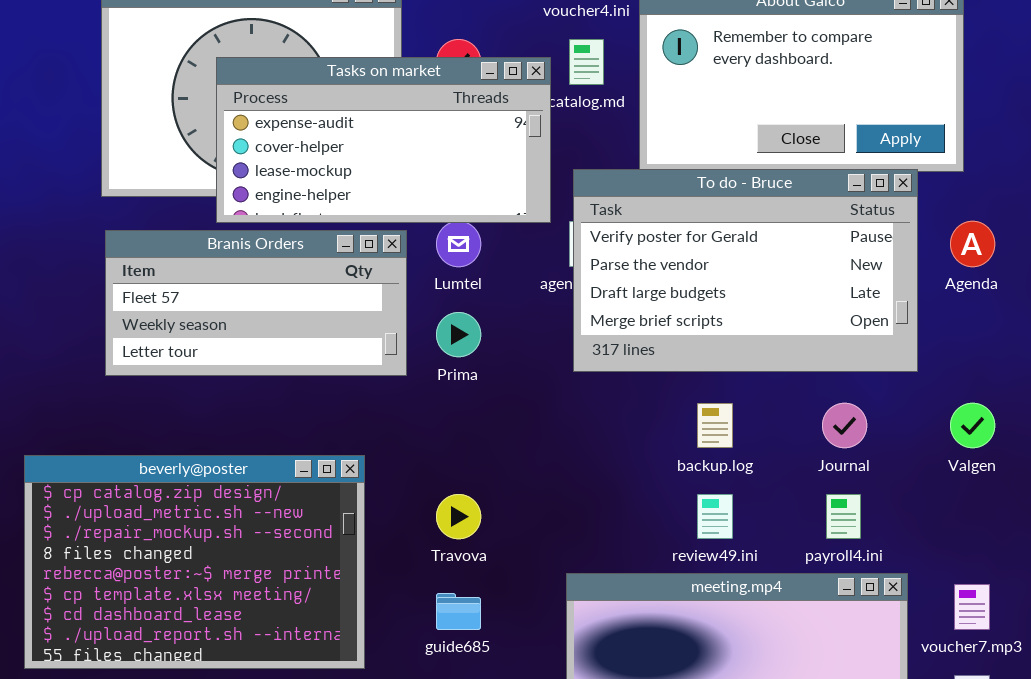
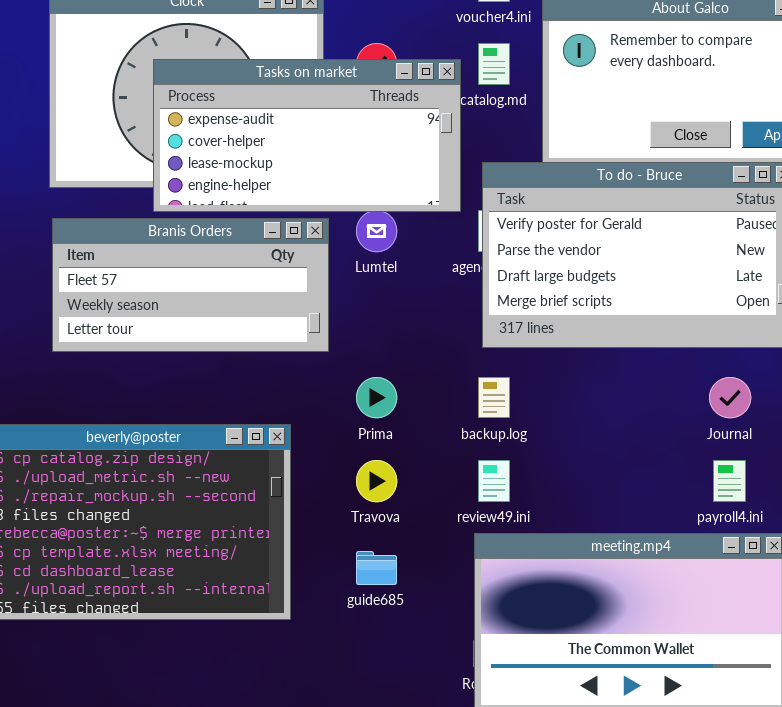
Prima: [436,312,481,357] -> [356,377,397,418], moved
backup.log: [697,403,733,448] -> [478,377,510,418], moved
review49.ini: [697,494,733,539] -> [478,460,510,502], moved

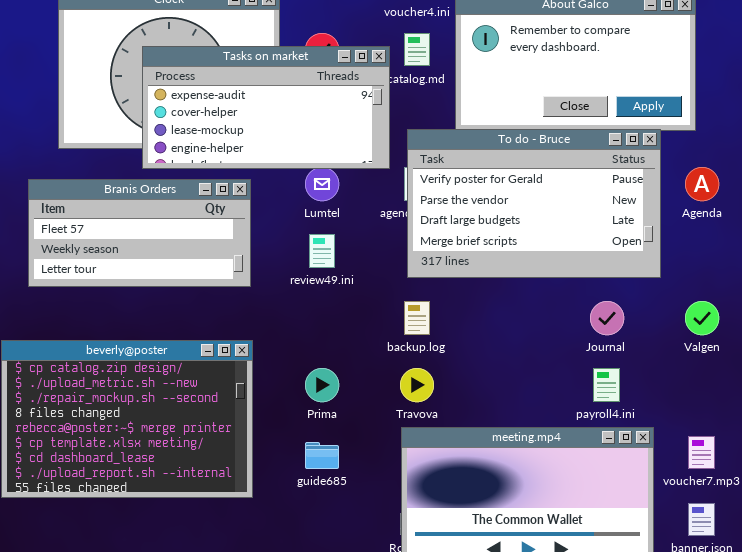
Branis Orders: [52,218,329,352] -> [28,179,251,287], moved
Prima: [356,377,397,418] -> [305,368,339,402], moved
Travova: [356,460,397,502] -> [400,368,434,402], moved
review49.ini: [478,460,510,502] -> [309,234,335,268], moved

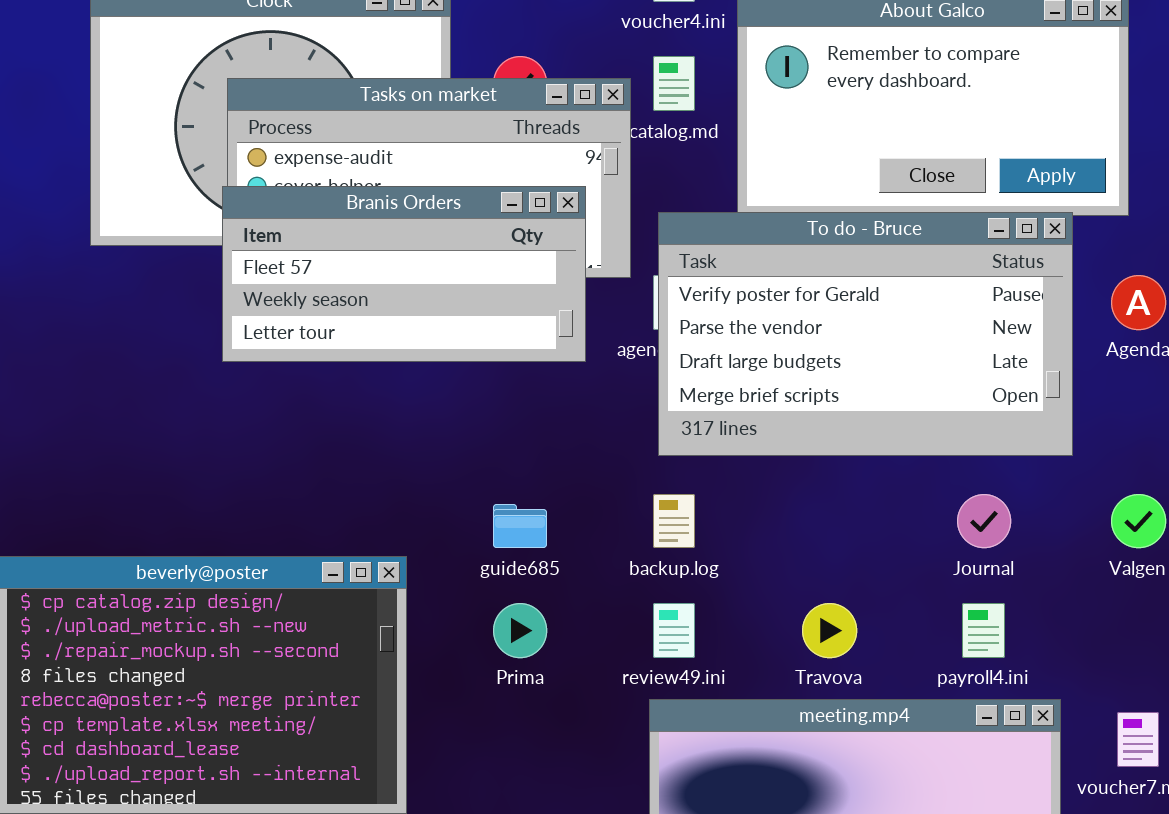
Branis Orders: [28,179,251,287] -> [222,186,586,362], moved
review49.ini: [309,234,335,268] -> [653,603,695,658], moved
Travova: [400,368,434,402] -> [802,603,857,658], moved
guide685: [305,442,339,469] -> [493,504,547,548], moved

